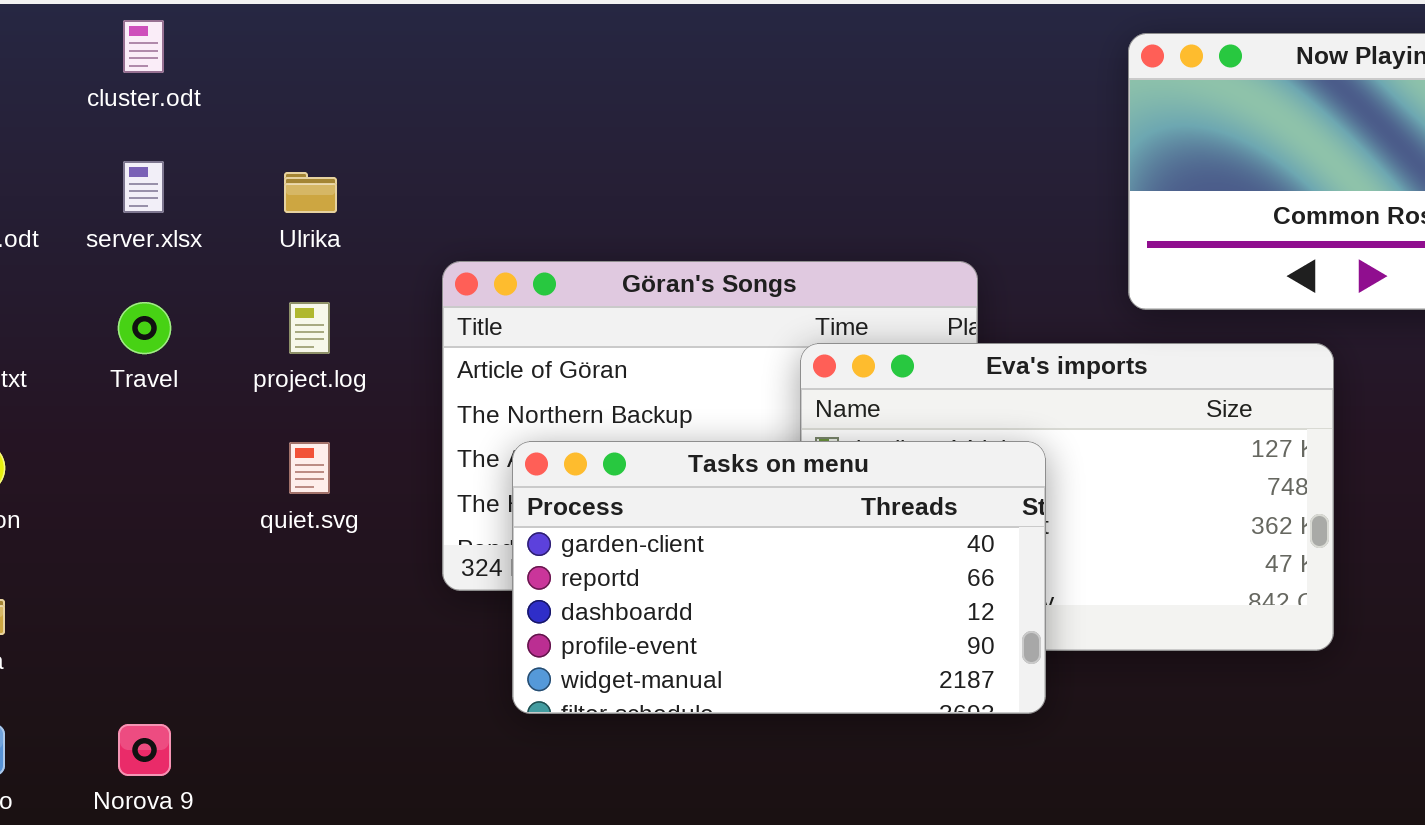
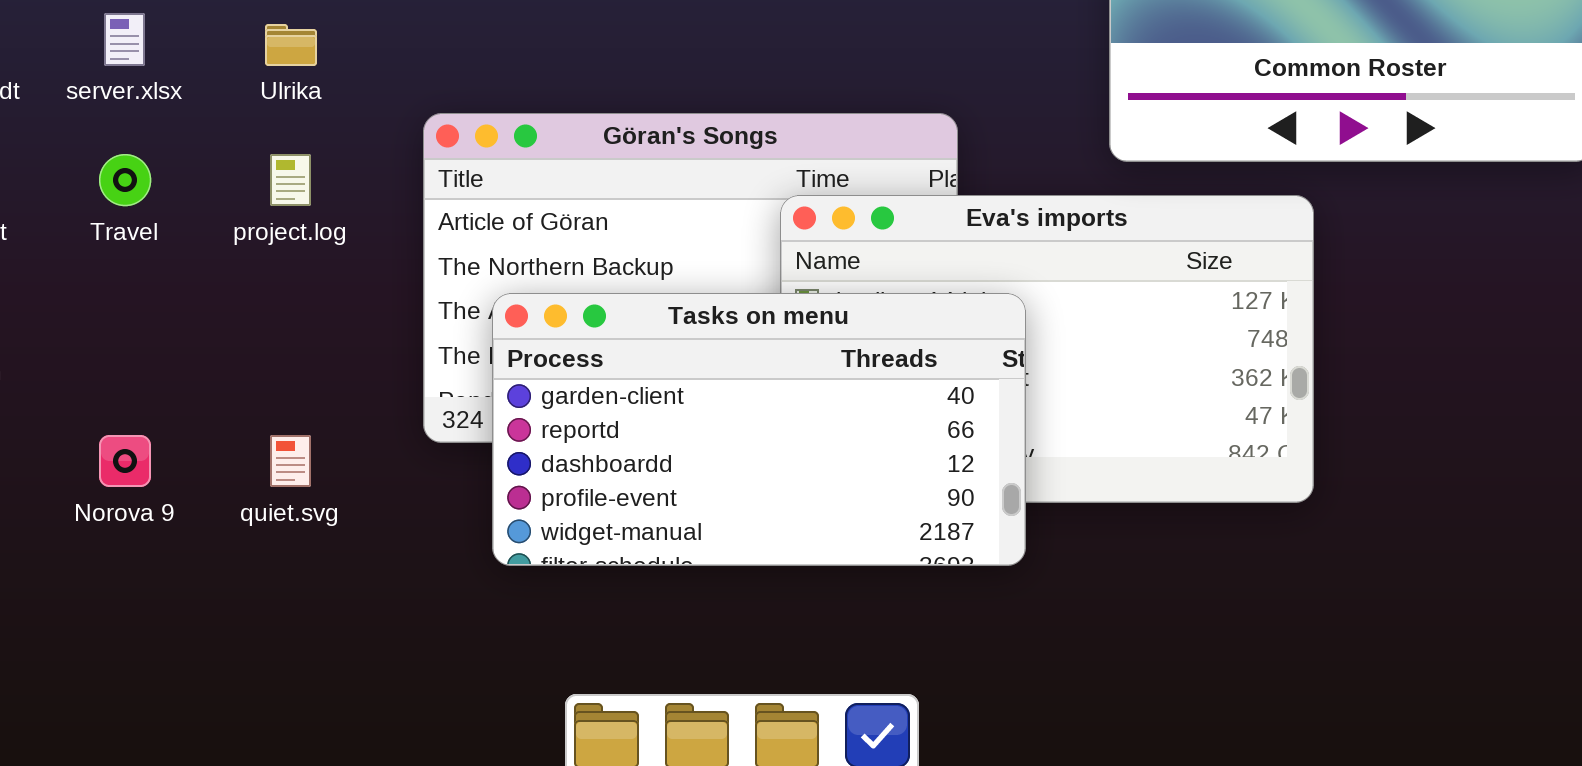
quiet.svg: [289,442,330,494] -> [270,435,311,487], moved
Norova 9: [118,724,171,776] -> [99,435,151,487], moved

